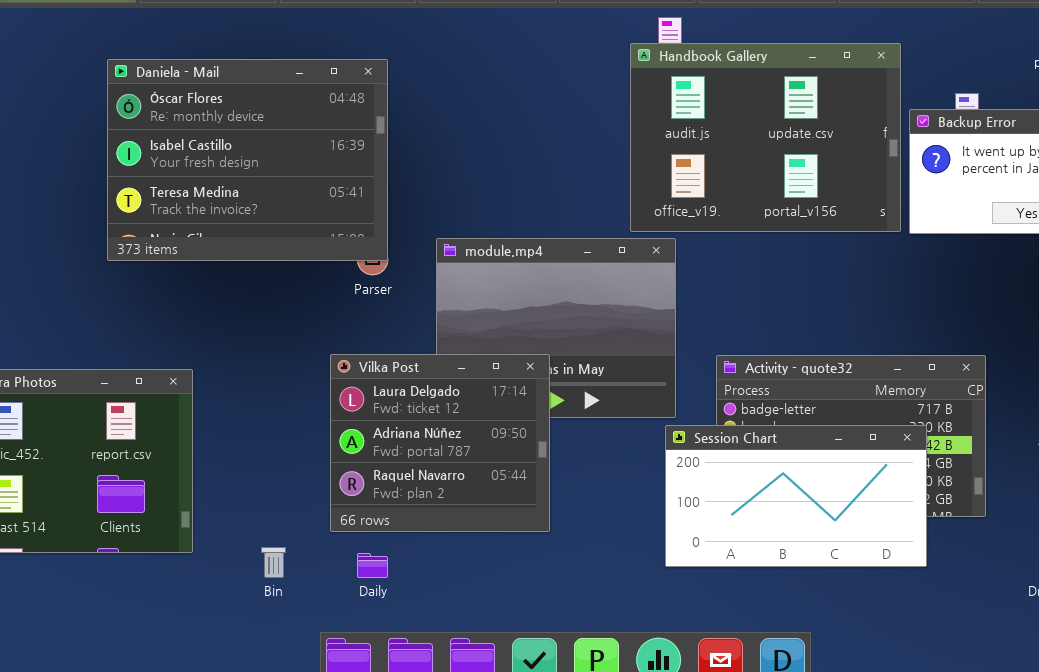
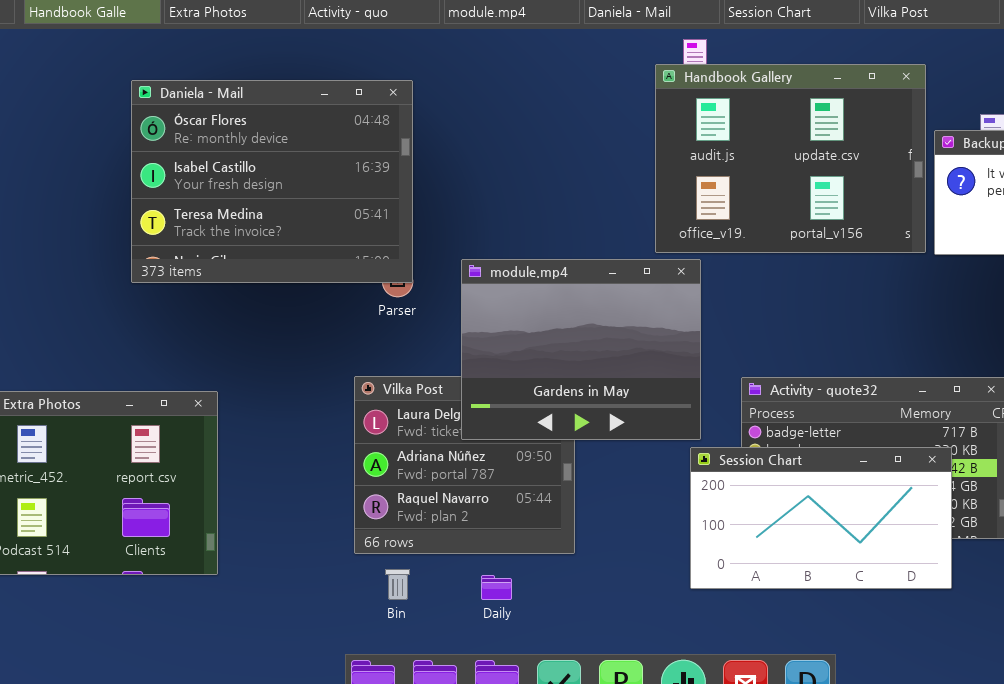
module.mp4: [436,238,676,418] -> [461,259,701,440], raised
Bin: [261,547,286,578] -> [385,569,410,600], moved
Daily: [357,553,388,578] -> [481,575,512,600], moved

